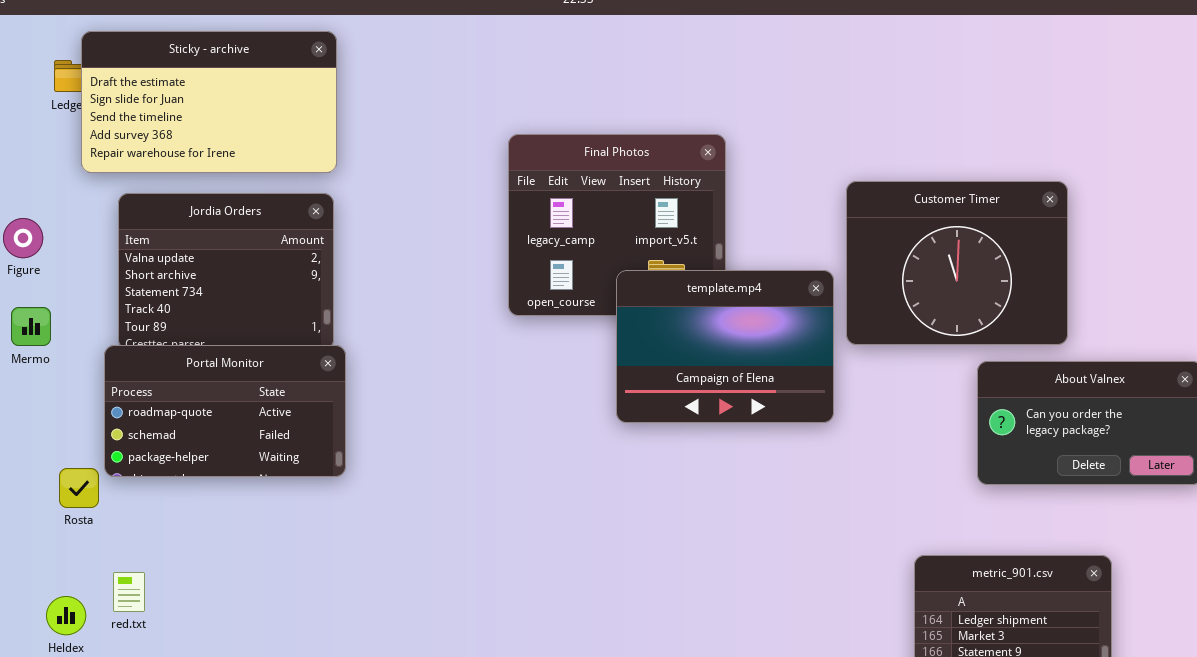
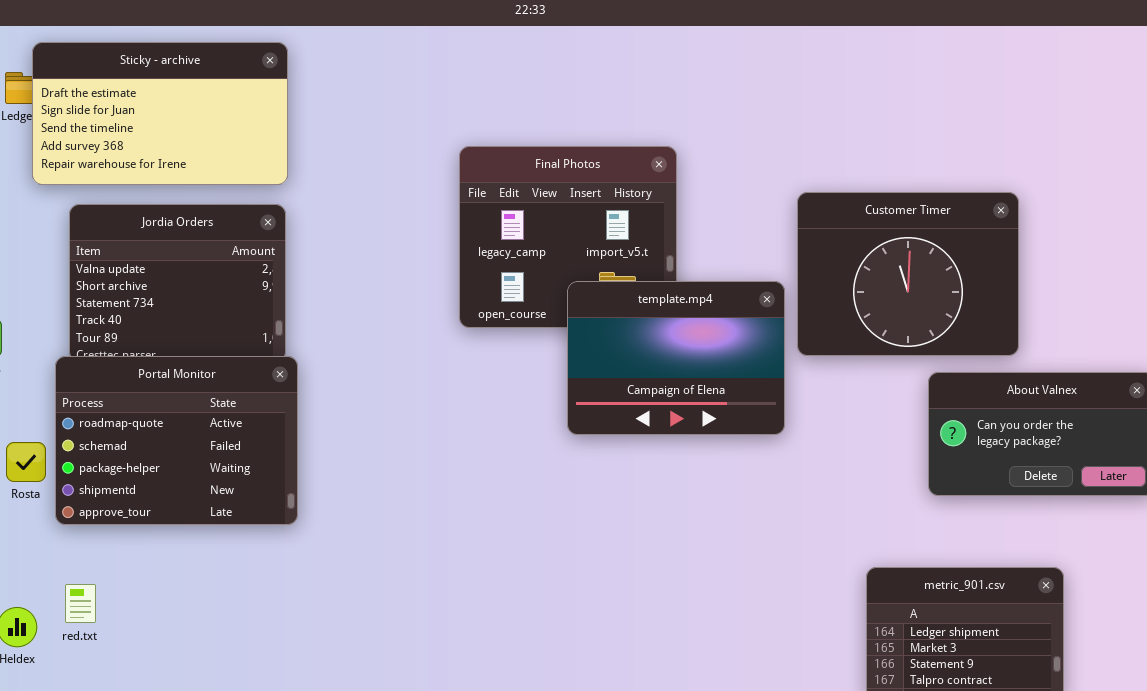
Portal Monitor: [104,345,346,477] -> [55,356,298,525], resized
Rosta: [59,468,99,508] -> [6,442,46,482], moved

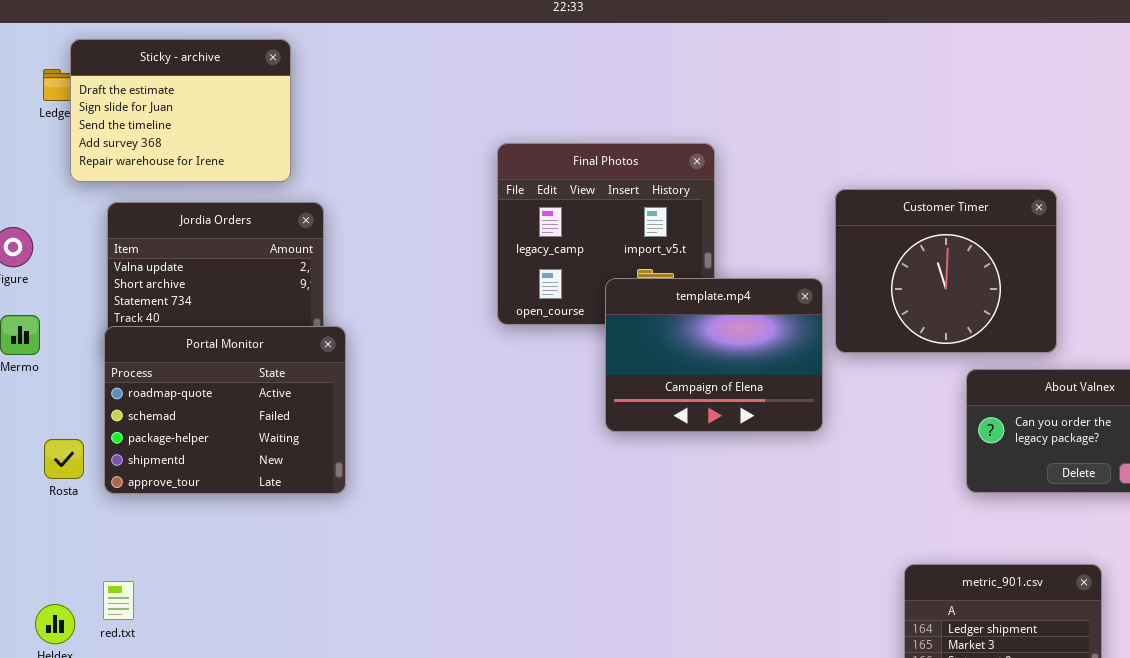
Sticky - archive: [32,42,288,185] -> [70,39,291,182], resized
Portal Monitor: [55,356,298,525] -> [104,326,346,494], moved

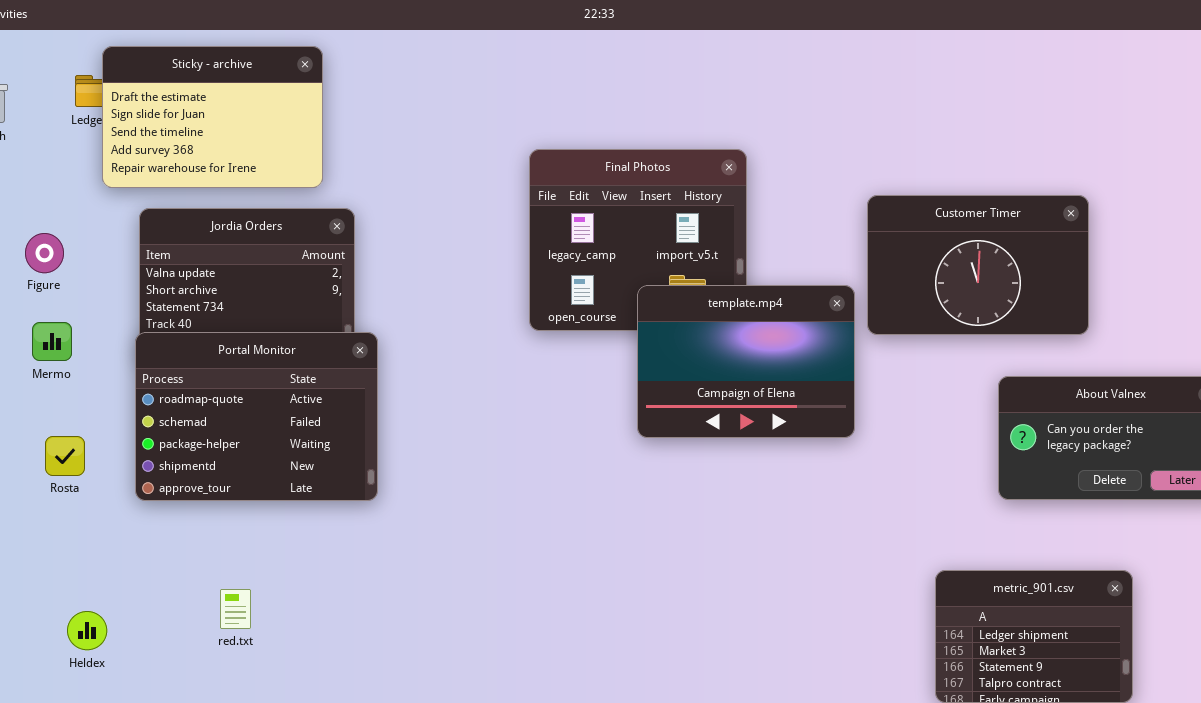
Customer Timer: [835,189,1057,353] -> [867,195,1089,335], resized
Rosta: [44,439,84,479] -> [45,436,85,476], moved
red.txt: [103,581,134,620] -> [220,589,251,629], moved

